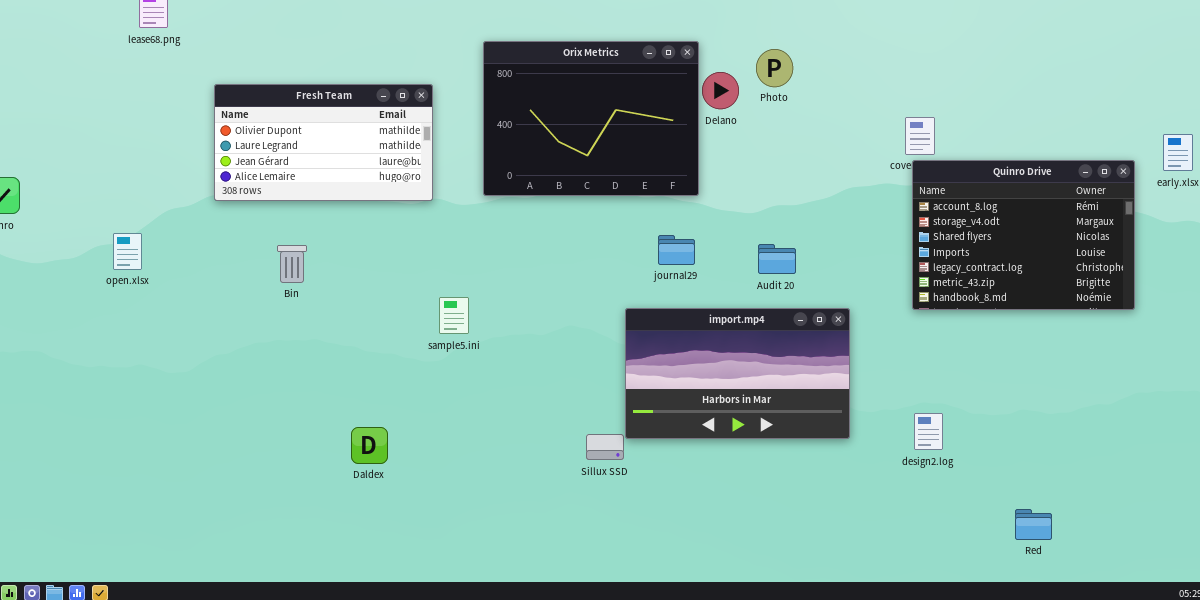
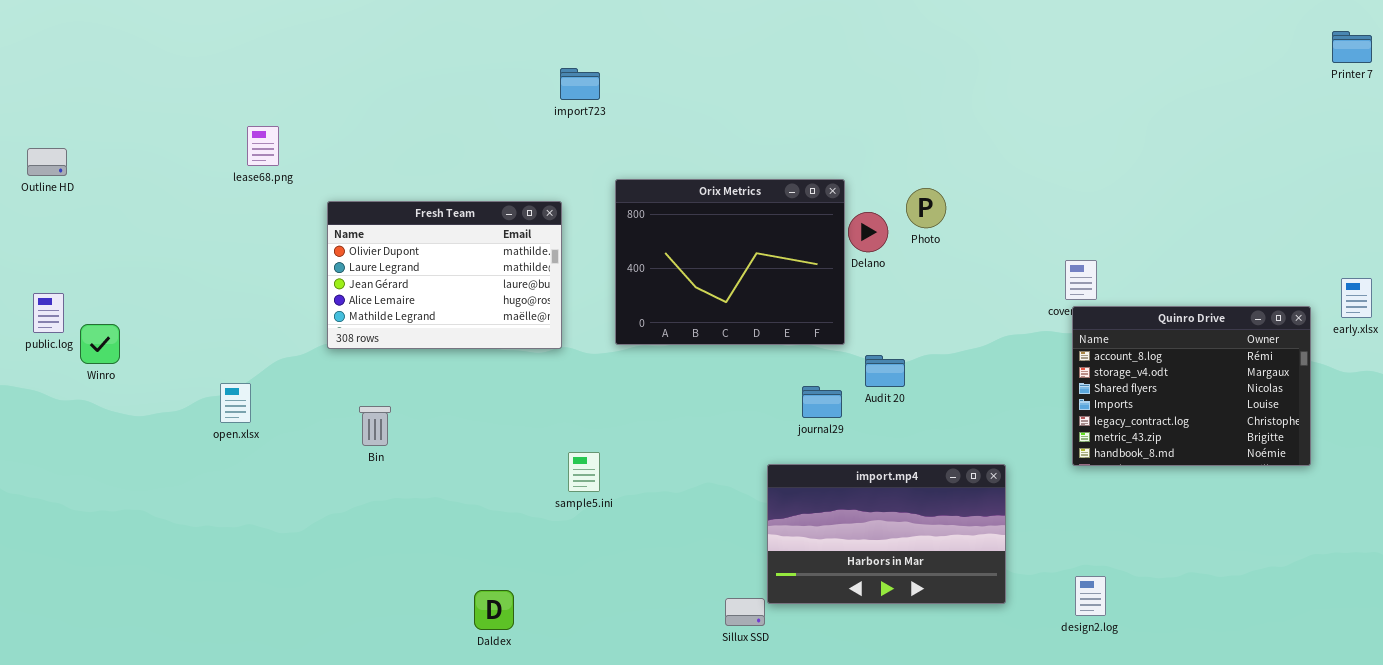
Fresh Team: [214,84,433,201] -> [327,201,562,349], resized
Audit 20: [758,244,796,274] -> [865,355,905,387], moved
Bin: [277,245,307,283] -> [359,406,391,446], moved

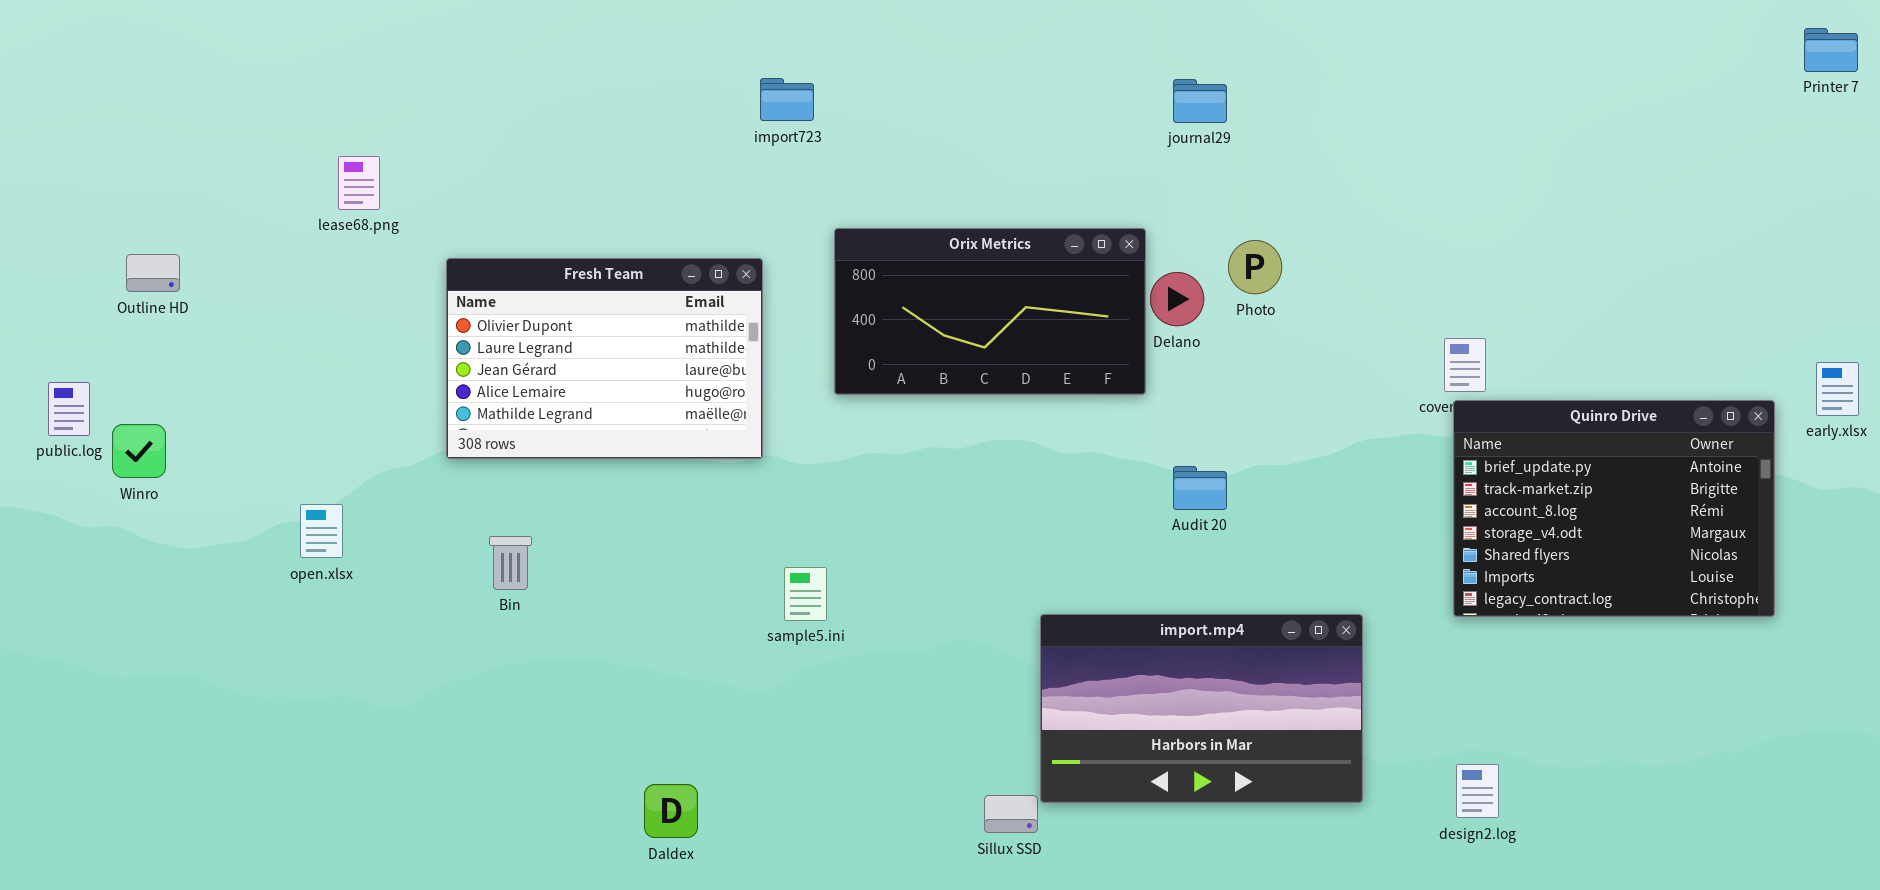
Outline HD: [27,148,67,176] -> [126,254,180,292], moved
Orix Metrics: [615,179,845,345] -> [834,228,1146,395], resized
Quinro Drive: [1072,306,1311,466] -> [1453,400,1775,617], scrolled up 2 rows
journal29: [802,386,842,418] -> [1173,79,1227,123], moved
sample5.ini: [568,452,600,492] -> [784,567,827,621], moved

